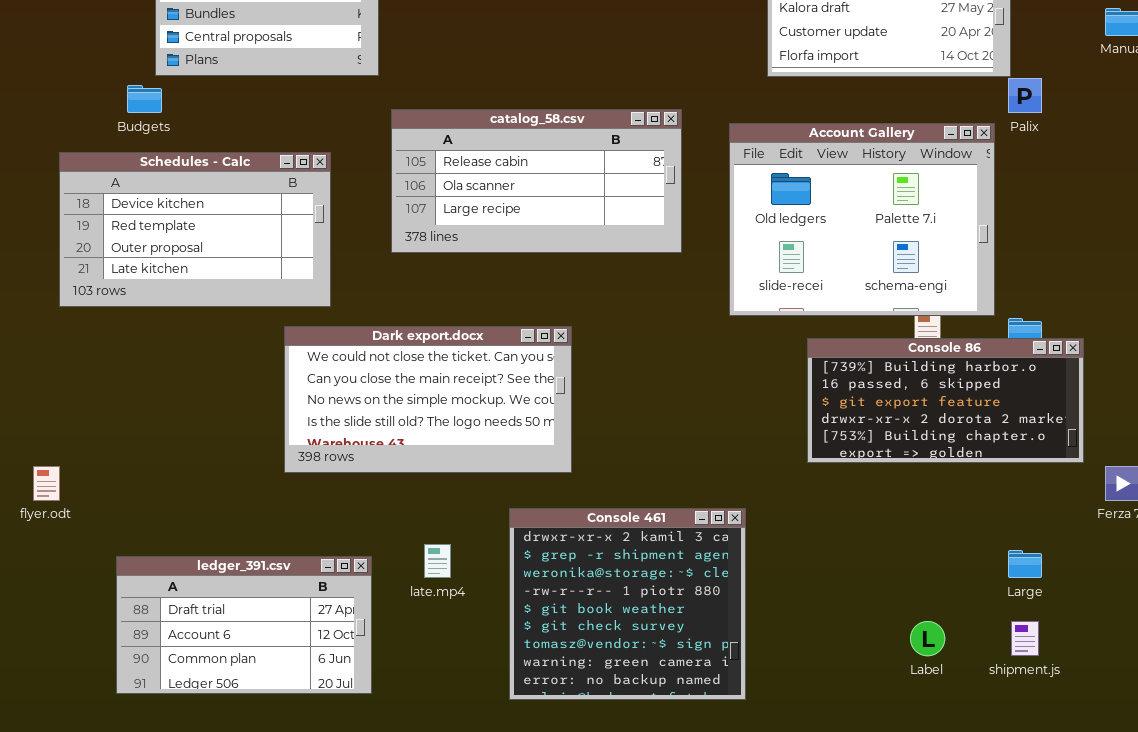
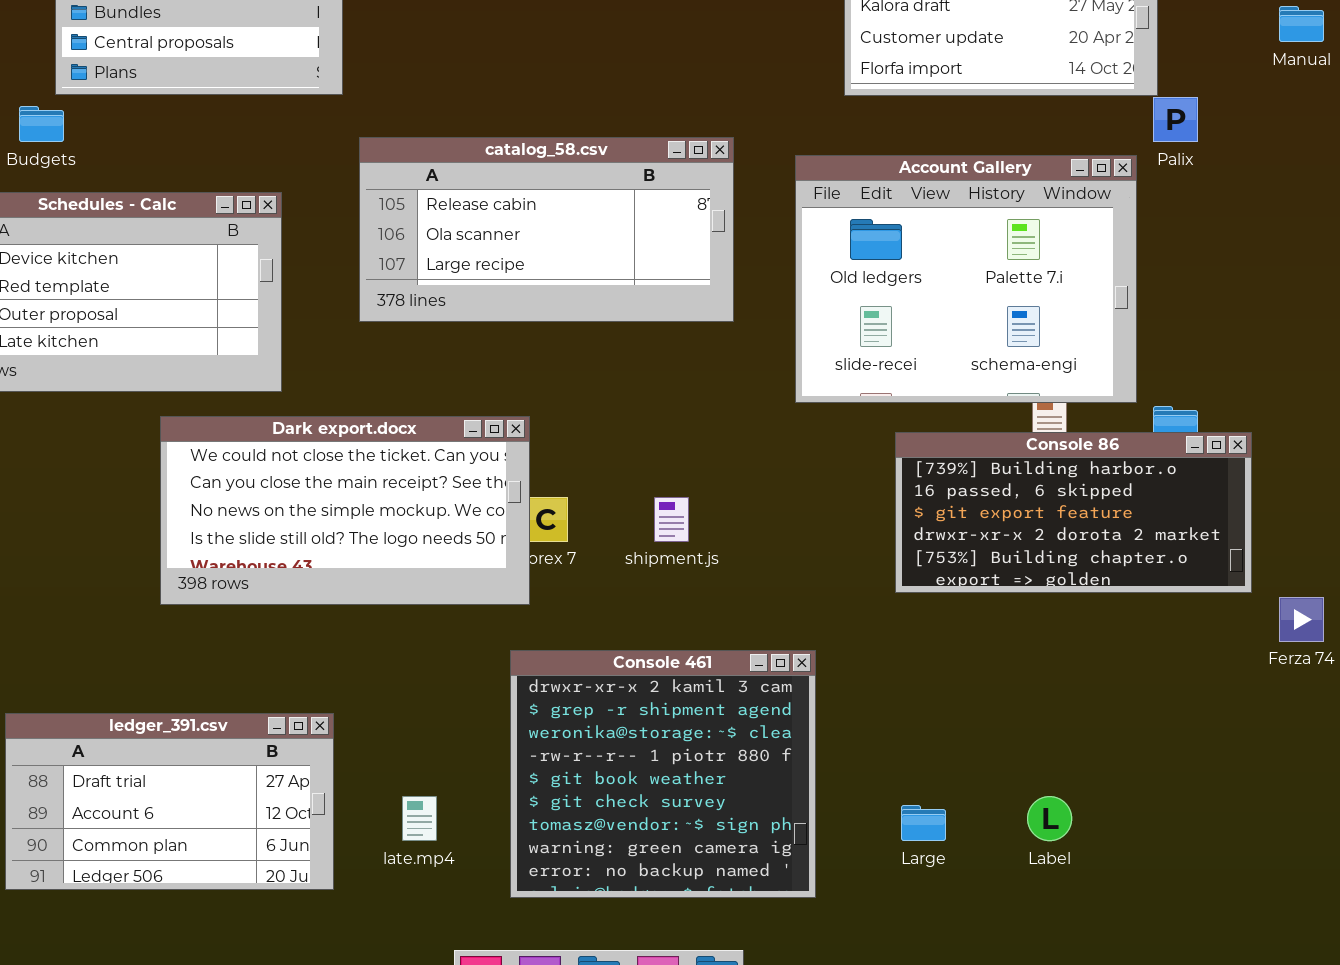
Dark export.docx: [284,326,572,473] -> [160,416,530,605], moved
late.mp4: [424,544,451,578] -> [402,796,437,841], moved
Large: [1008,550,1042,578] -> [901,805,946,841], moved
shipment.js: [1011,621,1039,656] -> [654,497,689,542], moved

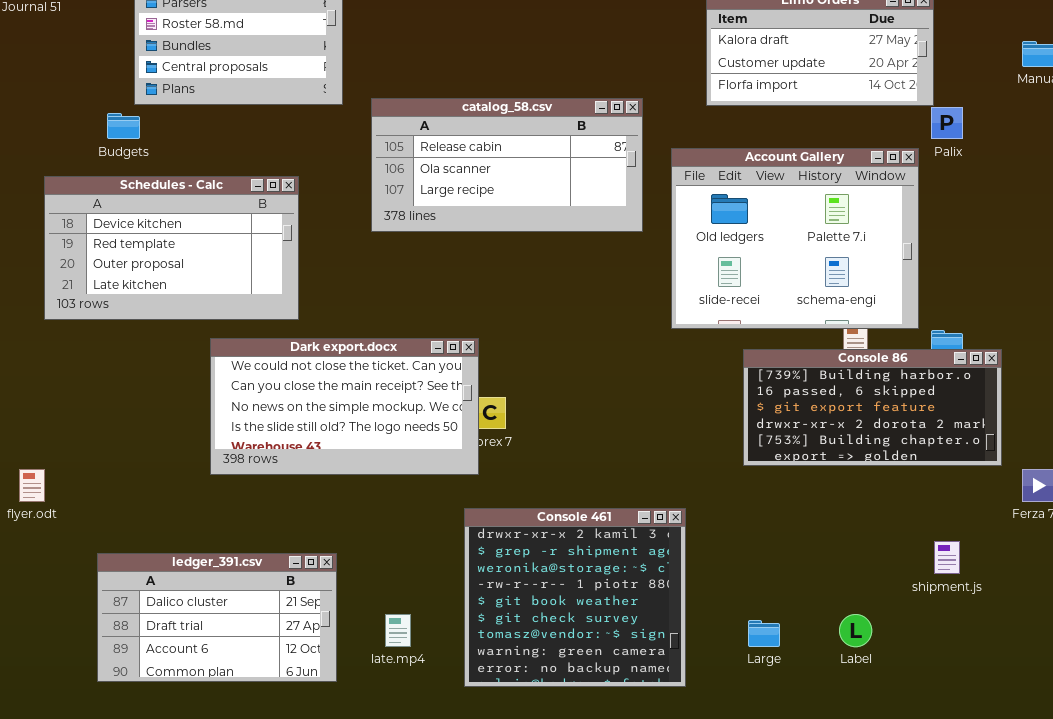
catalog_58.csv: [359,137,734,322] -> [371,98,643,232], moved
shipment.js: [654,497,689,542] -> [934,541,960,574], moved
ledger_391.csv: [5,713,334,890] -> [97,553,337,682], scrolled up 1 row

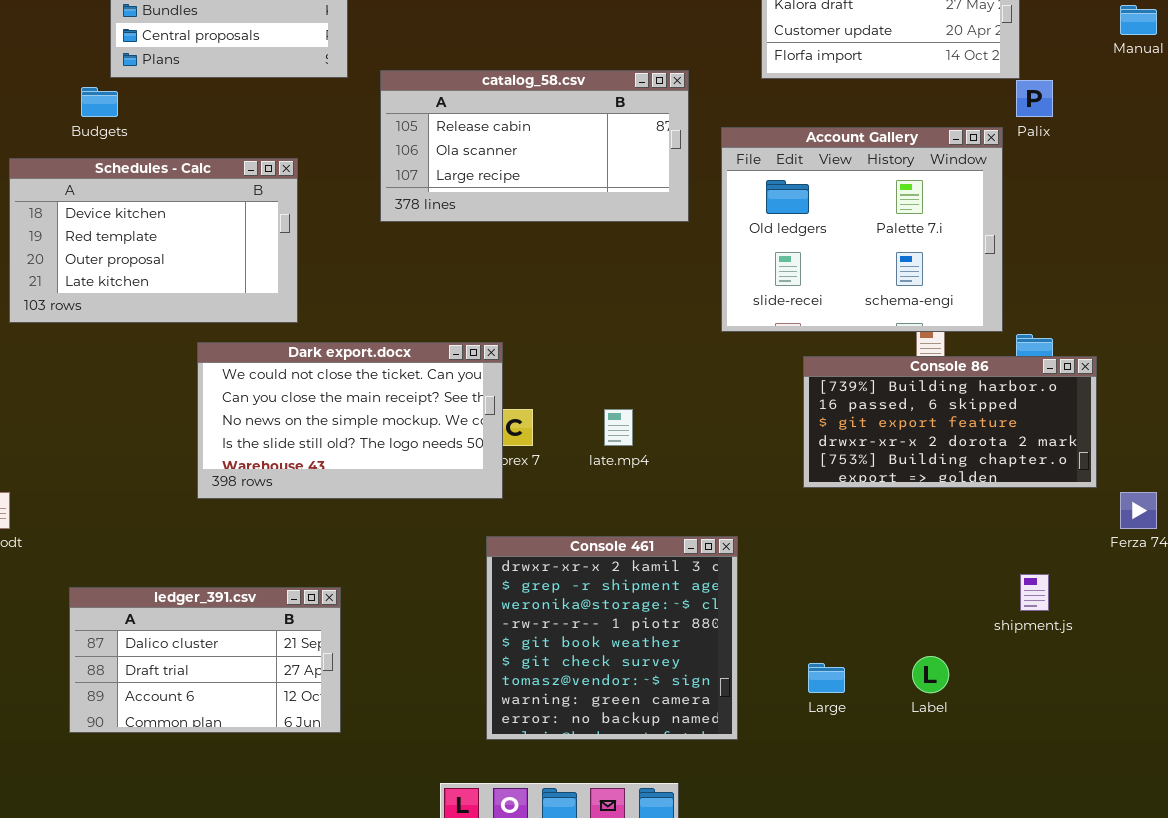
late.mp4: [385,614,411,647] -> [604,409,633,446], moved

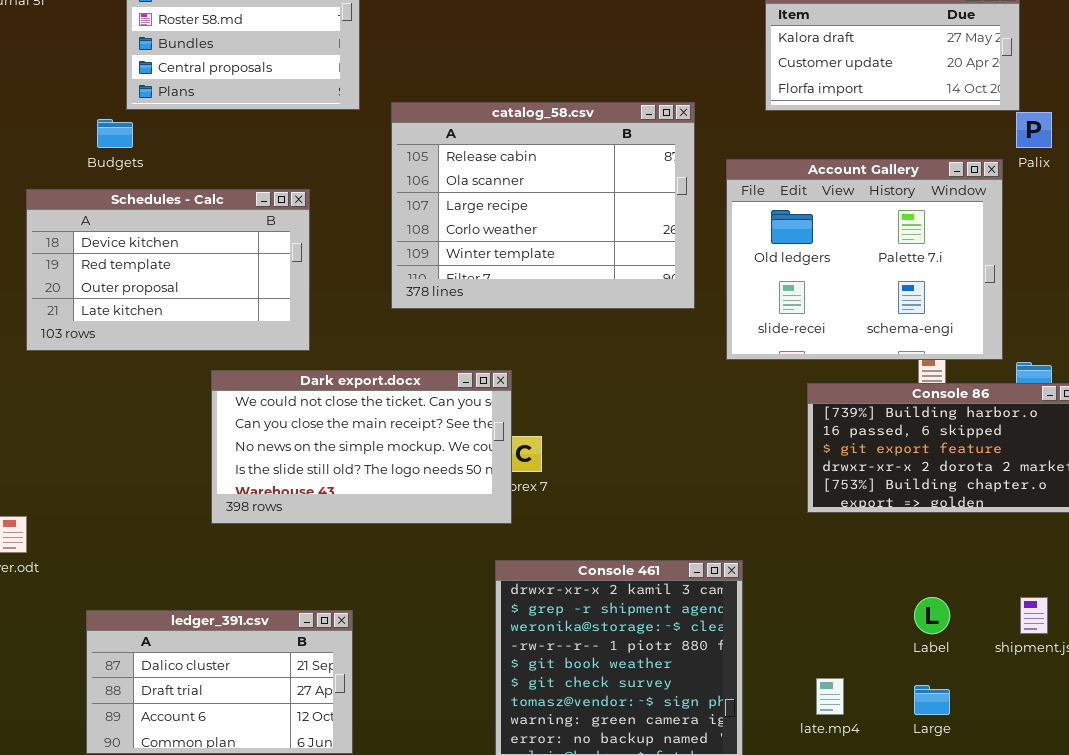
catalog_58.csv: [380,70,689,222] -> [391,102,695,309], resized
late.mp4: [604,409,633,446] -> [816,678,844,715], moved
Label: [912,656,949,693] -> [914,597,950,634], moved
Large: [808,663,845,693] -> [914,685,950,715], moved

